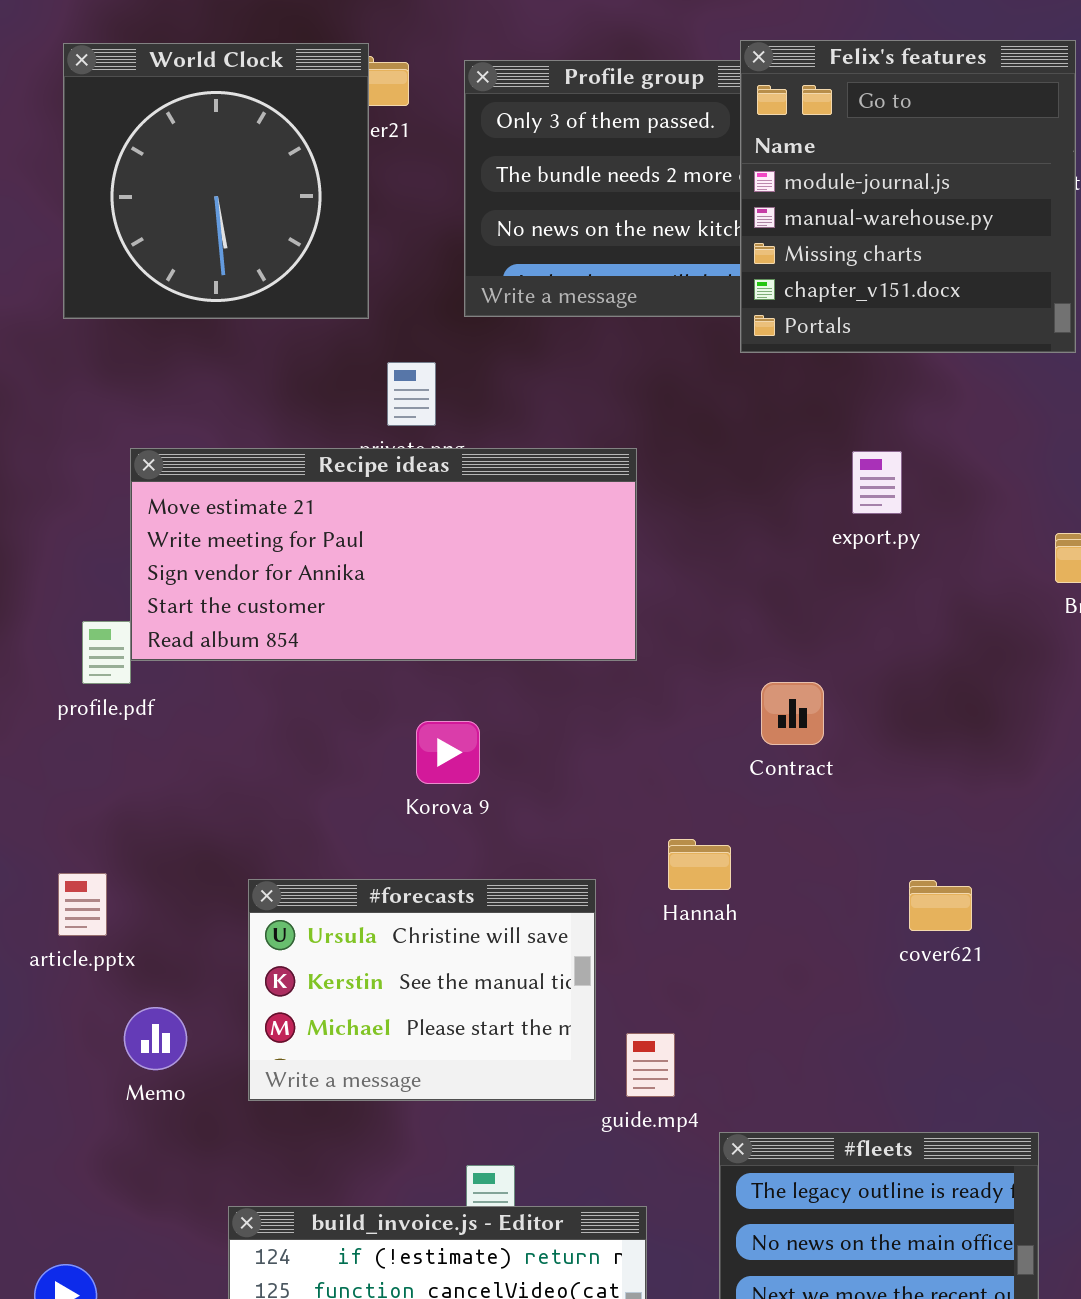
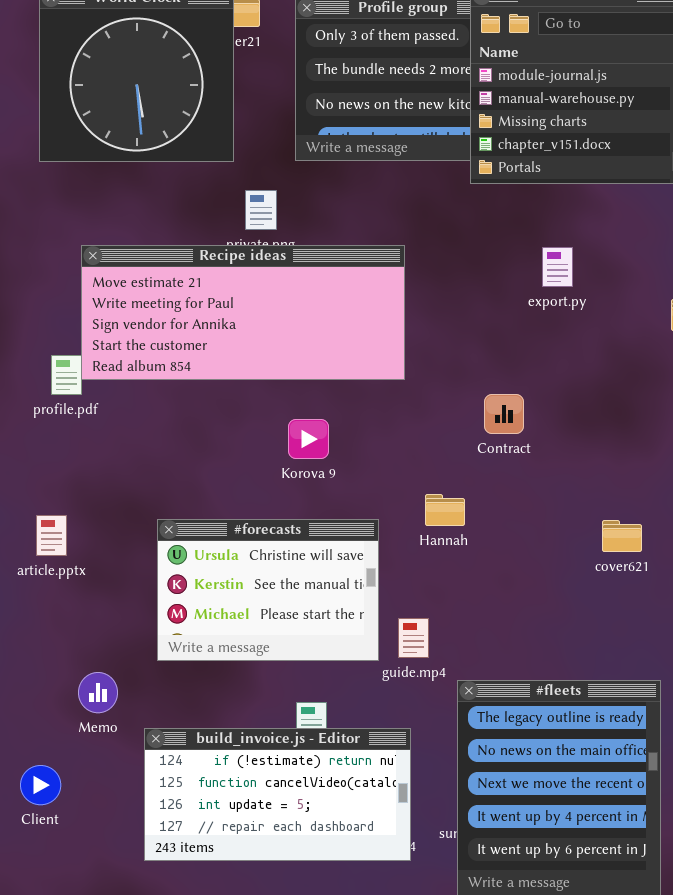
Korova 9: [416,721,480,784] -> [288,419,329,459], moved
cover621: [909,880,972,931] -> [602,520,642,552], moved
Memo: [124,1007,187,1070] -> [78,672,118,713], moved

